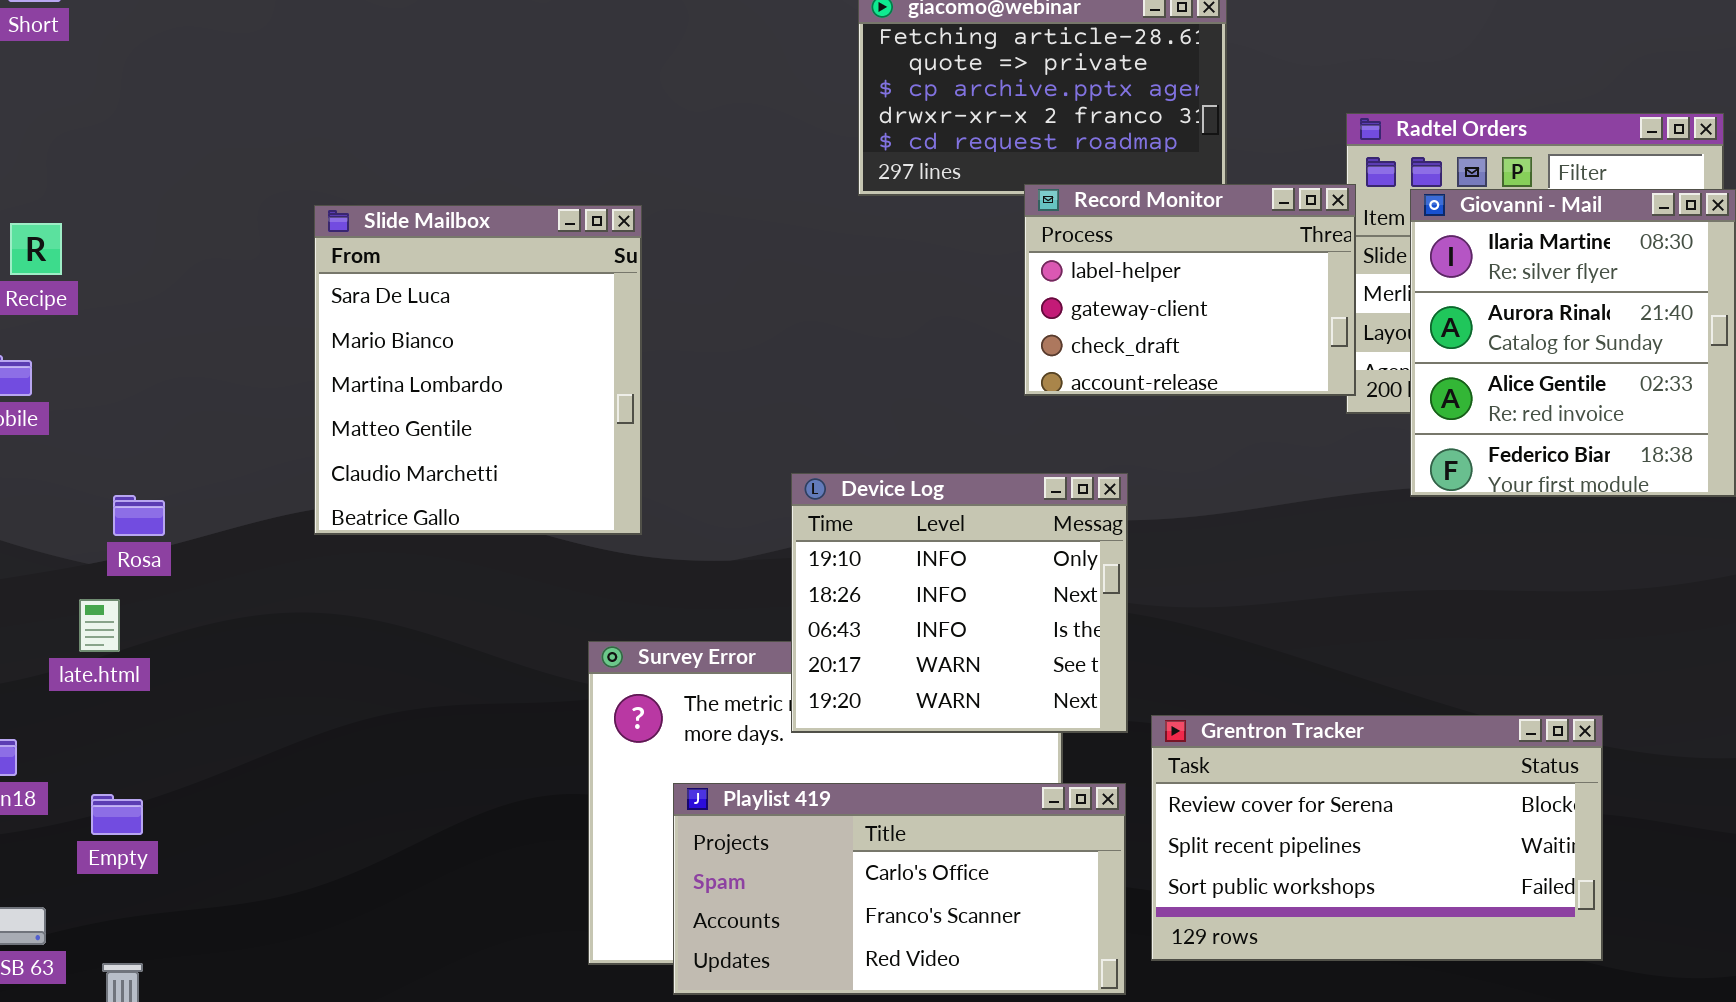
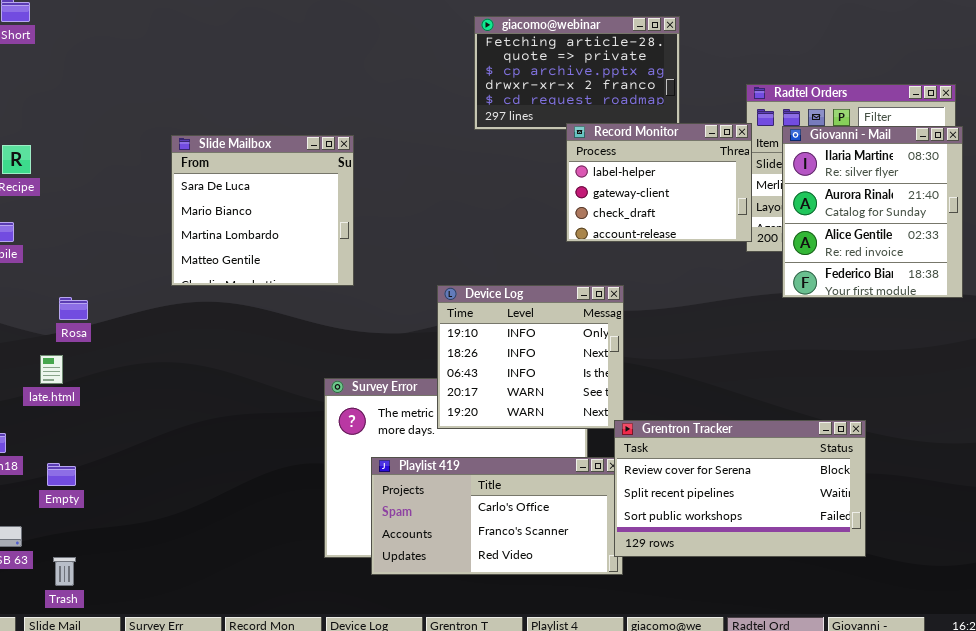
Slide Mailbox: [314,205,642,535] -> [171,135,354,286], resized
Grentron Tracker: [1151,715,1603,961] -> [614,420,866,557], moved

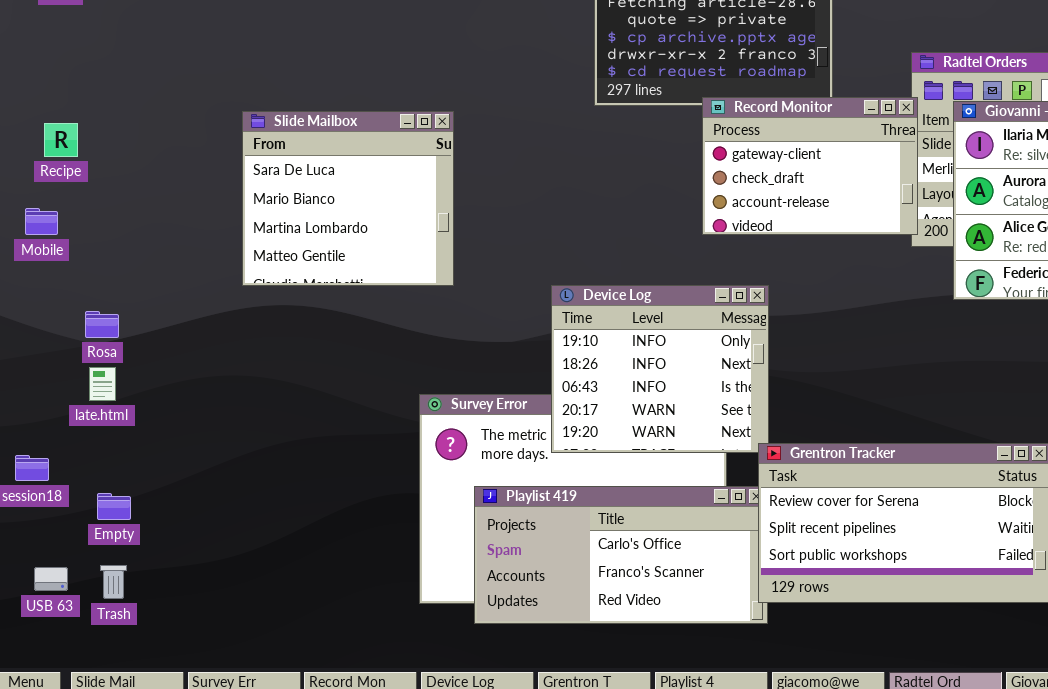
Record Monitor: [566,123,752,242] -> [702,97,918,235], scrolled down 1 row
Rosa: [59,297,88,320] -> [85,311,119,338], moved
Trash: [53,557,76,586] -> [100,565,127,599], moved

